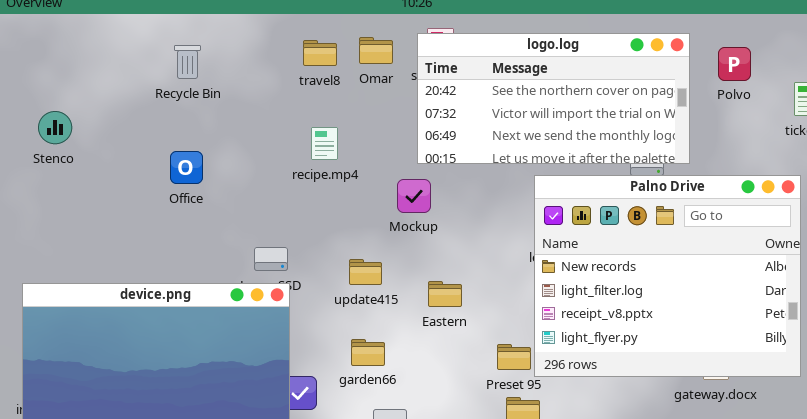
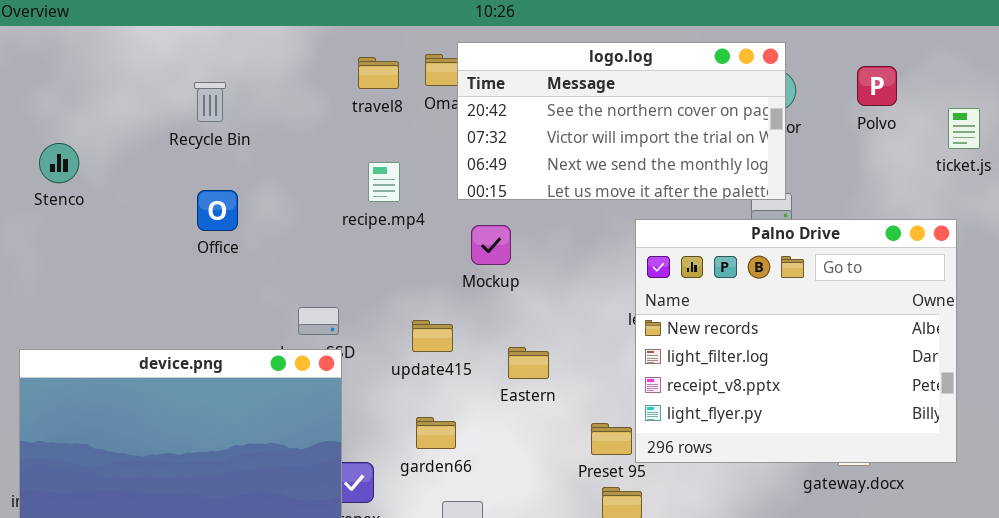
logo.log: [417,33,690,164] -> [457,42,786,200], moved
Recycle Bin: [174,45,201,79] -> [194,82,226,122], moved

